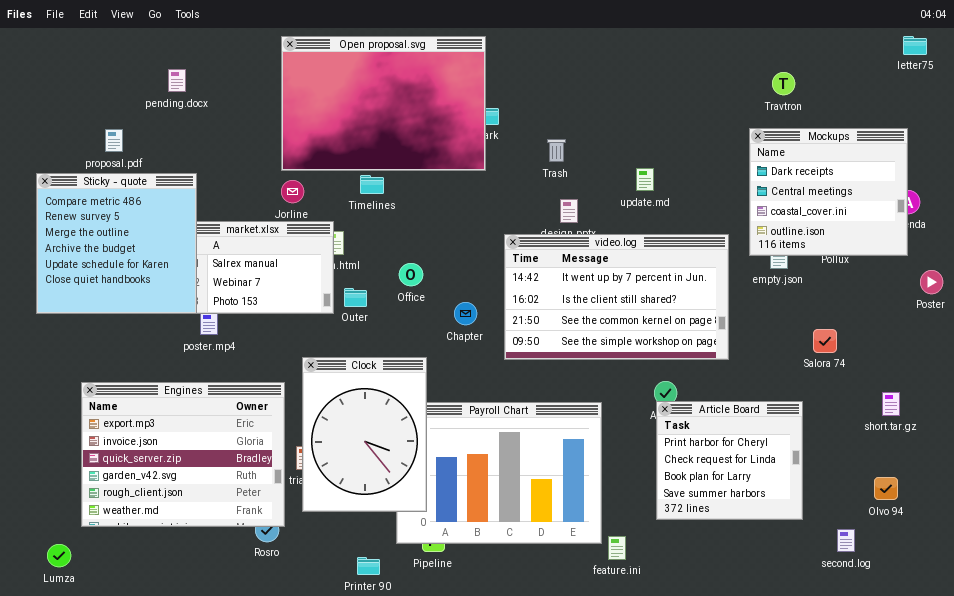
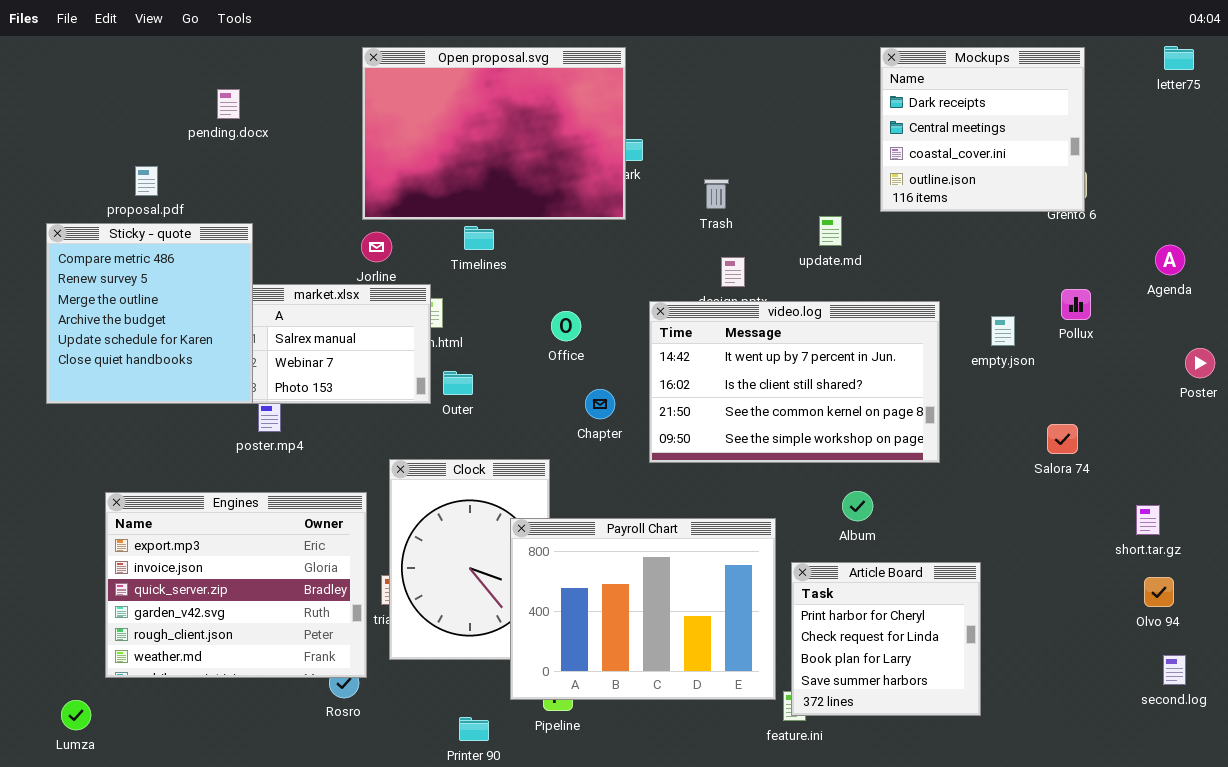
Mockups: [749,128,908,256] -> [880,47,1085,212], moved
Office: [399,263,423,286] -> [551,311,581,341], moved
Article Board: [656,401,803,520] -> [791,562,981,716], moved
Payroll Chart: [396,402,602,544] -> [510,518,776,700], raised
Olvo 94: [874,477,898,500] -> [1144,577,1174,607], moved
second.log: [837,529,855,552] -> [1163,655,1186,685], moved

